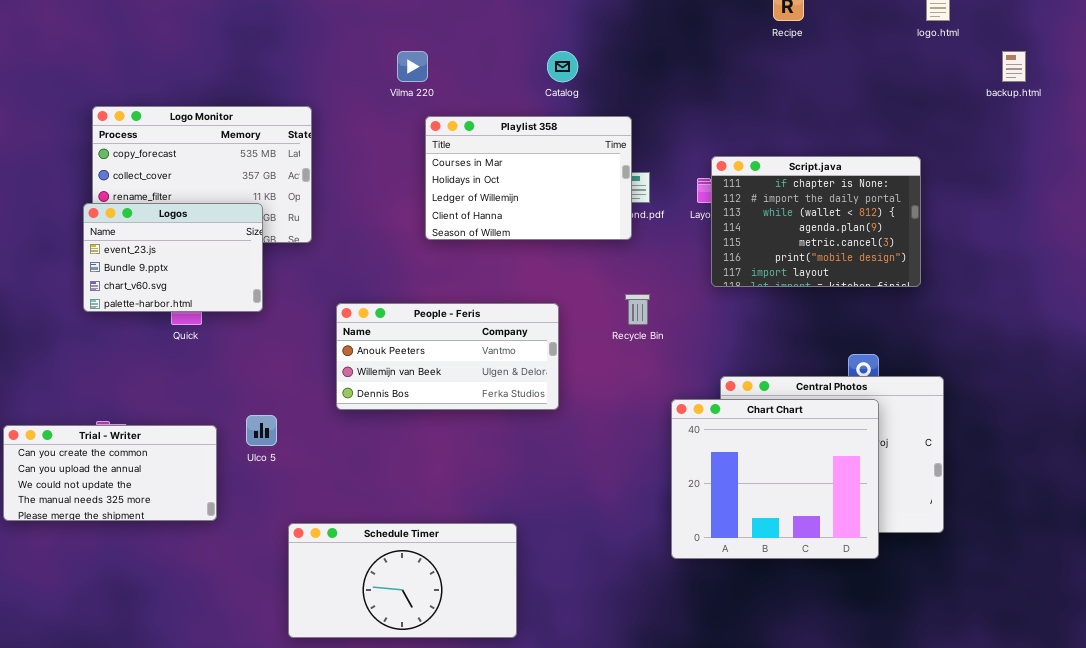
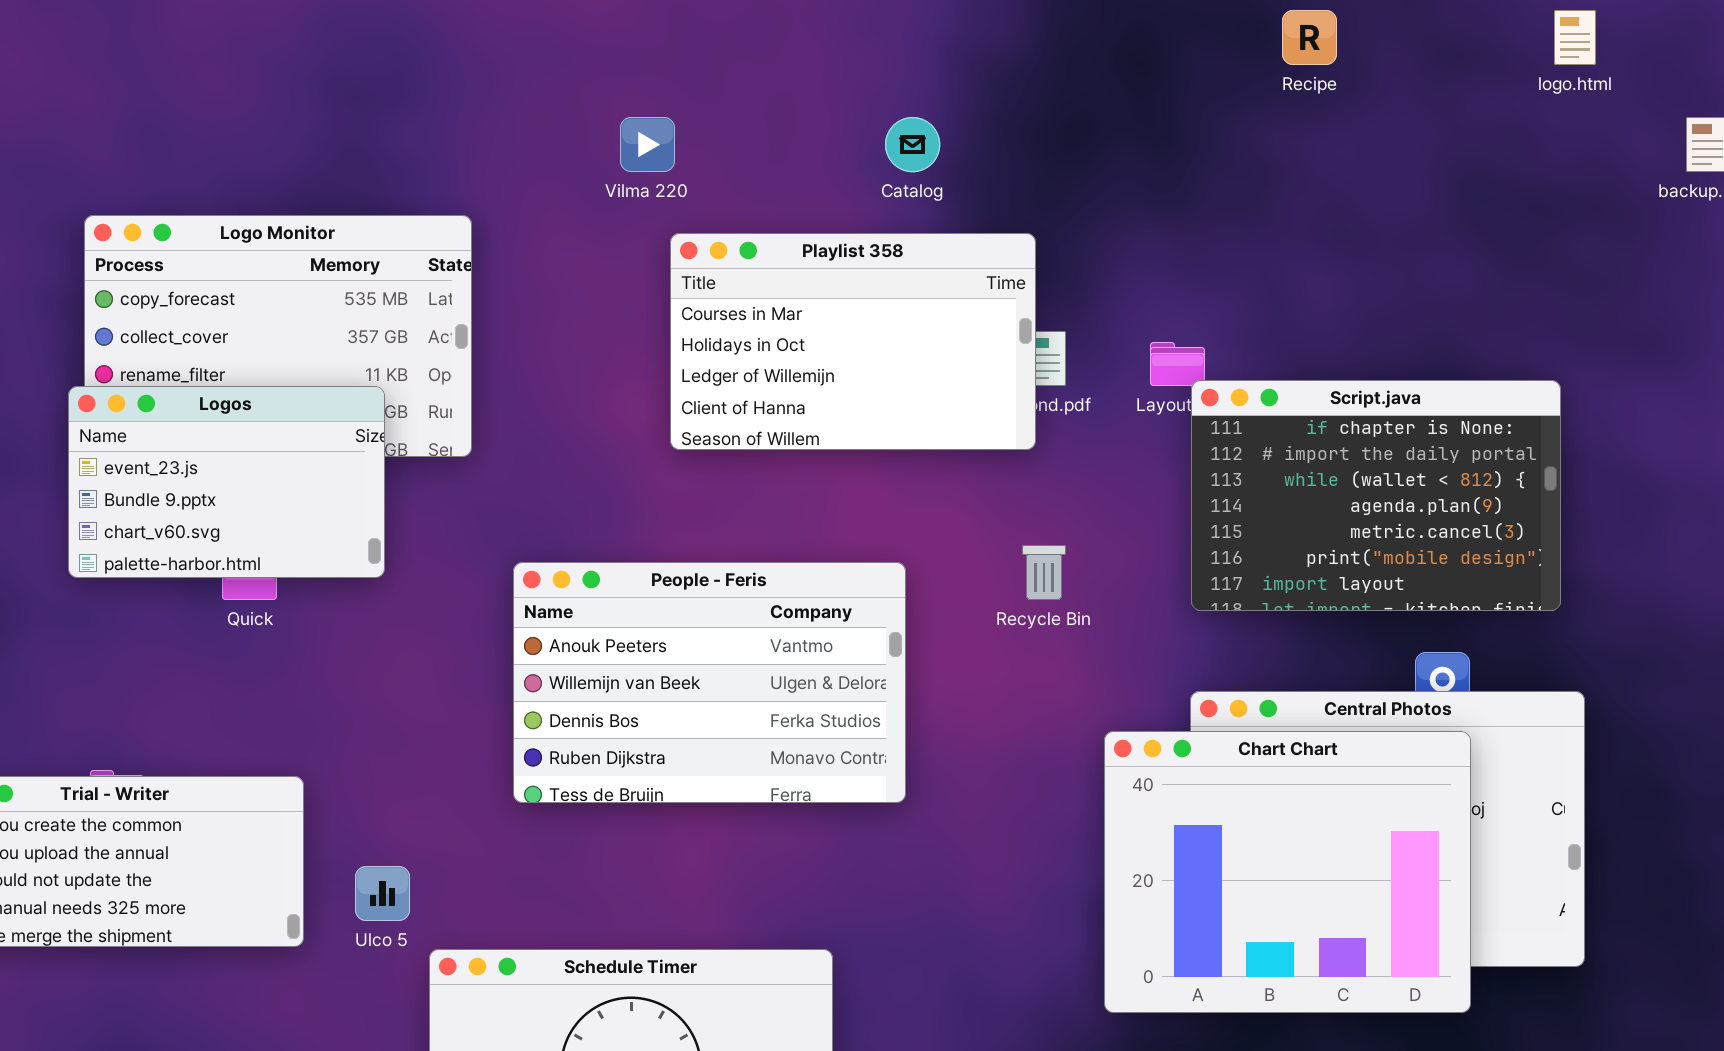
Script.java: [711,156,921,287] -> [1191,380,1561,611], moved
People - Feris: [336,303,559,410] -> [513,562,906,803], resized
Ulco 5: [246,415,277,446] -> [355,866,410,921], moved

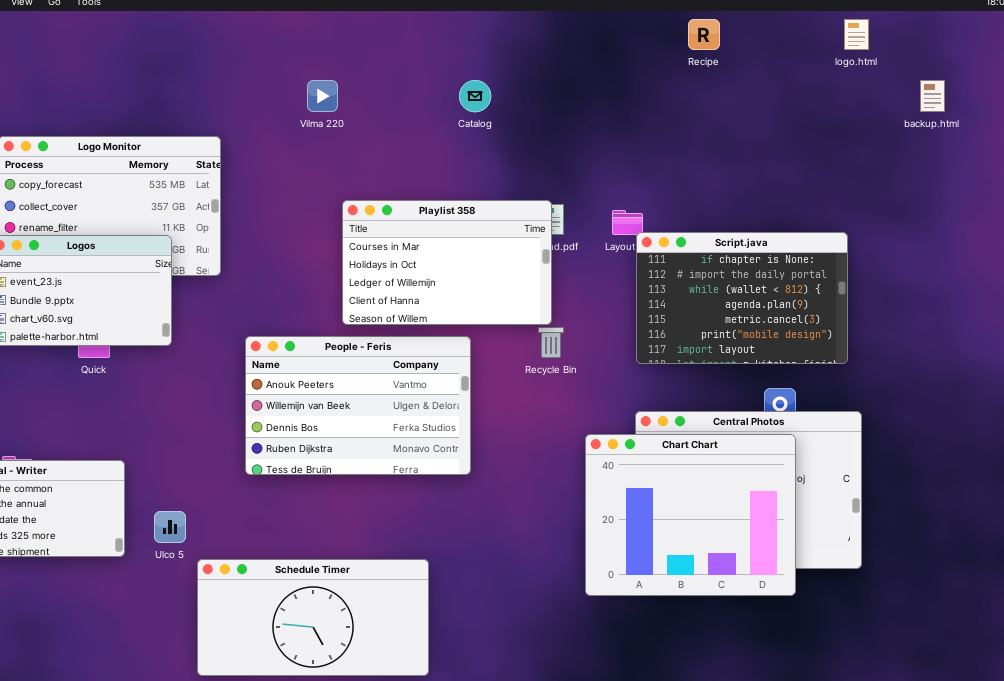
Playlist 358: [670,233,1036,450] -> [342,200,552,325], moved

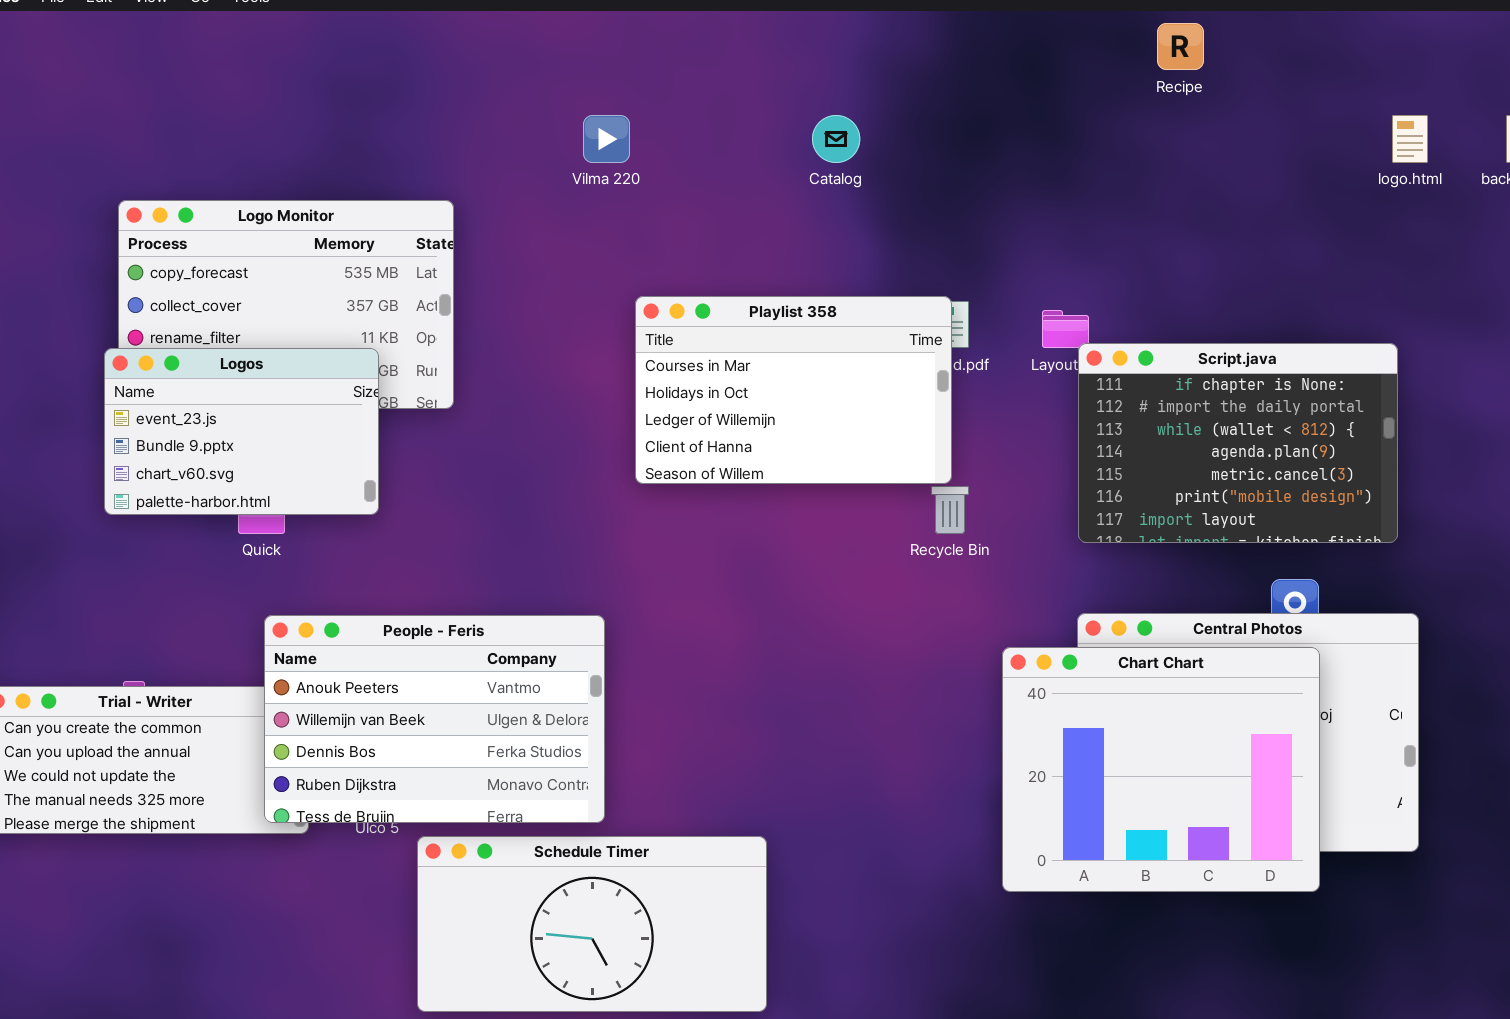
logo.html: [844,19,869,50] -> [1392,115,1428,163], moved
People - Feris: [245,336,471,475] -> [264,615,605,823], moved

